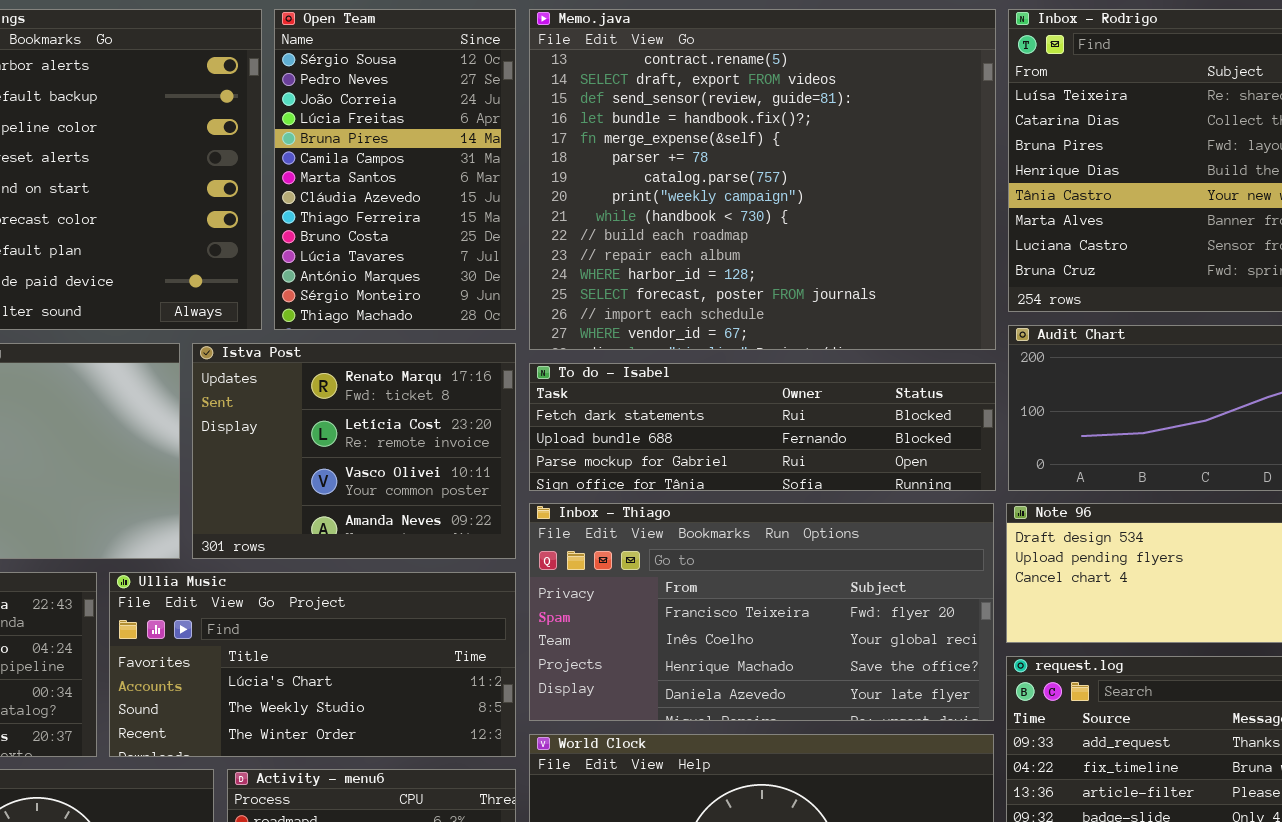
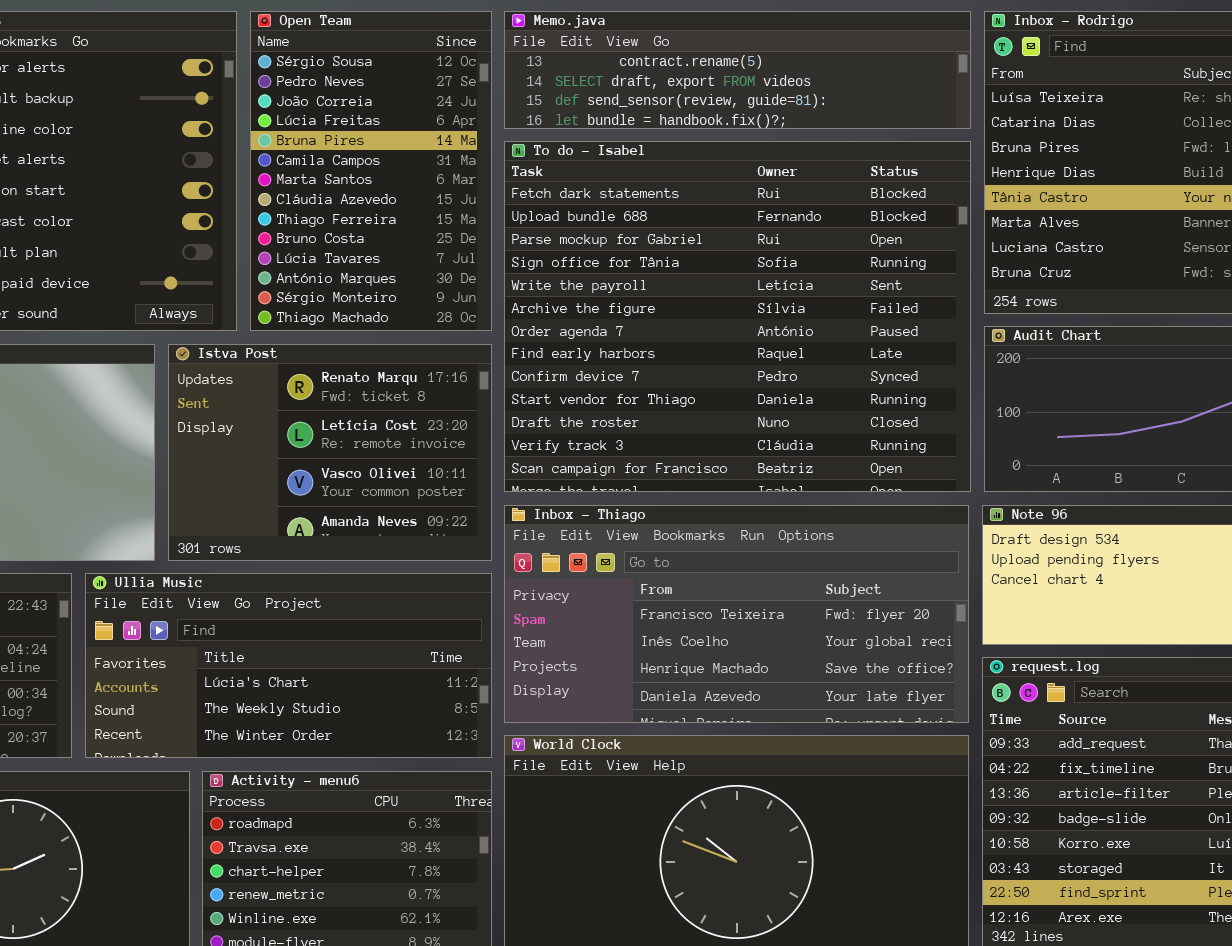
Memo.java: [529,9,996,350] -> [504,11,971,129], resized
To do - Isabel: [529,363,996,491] -> [504,141,971,492], resized

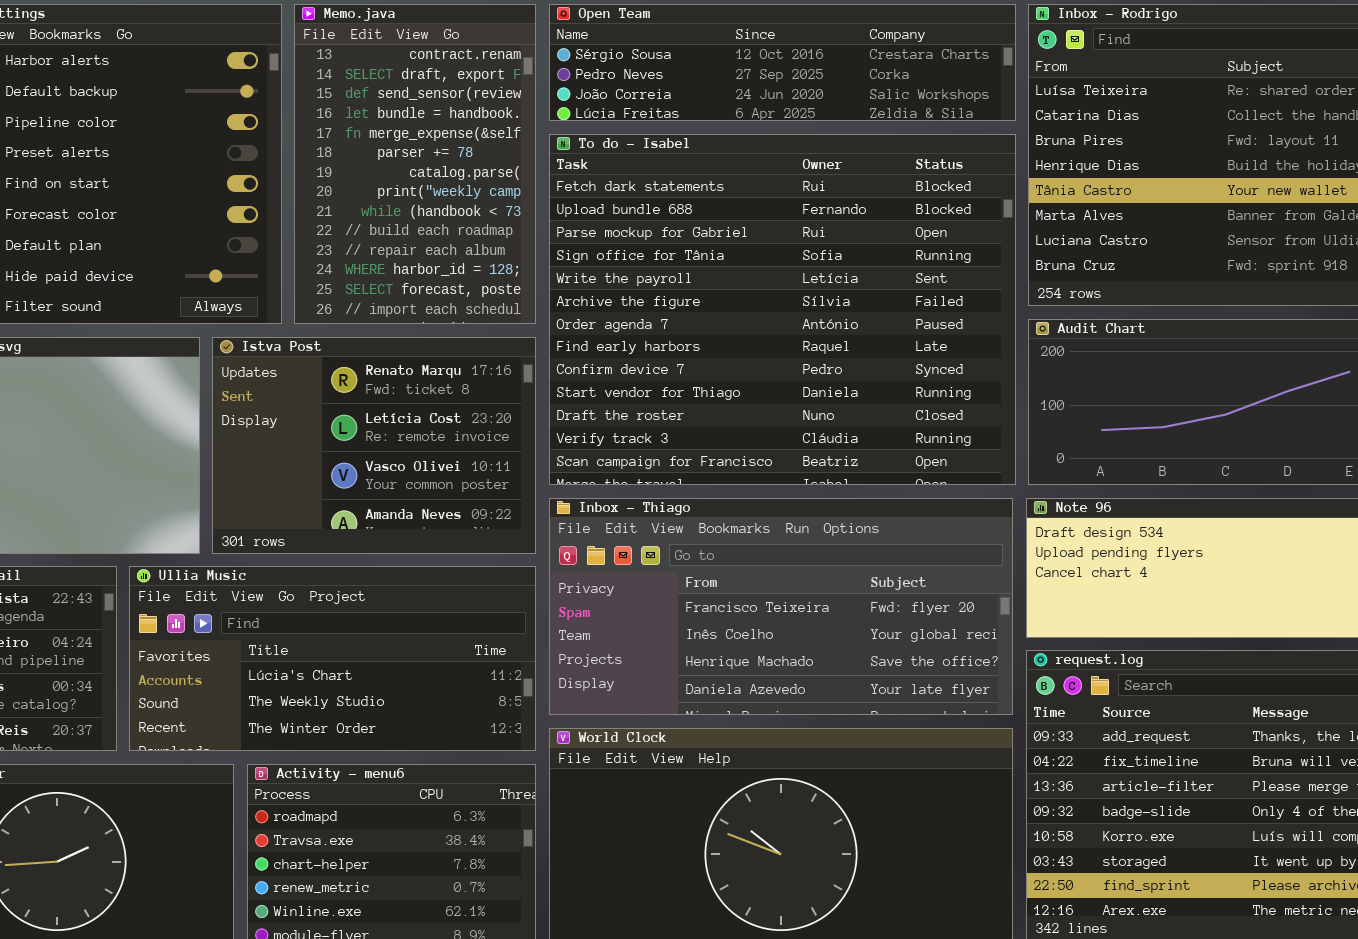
Open Team: [250,11,492,331] -> [549,4,1016,121], moved, resized
Memo.java: [504,11,971,129] -> [294,4,536,324], moved, resized

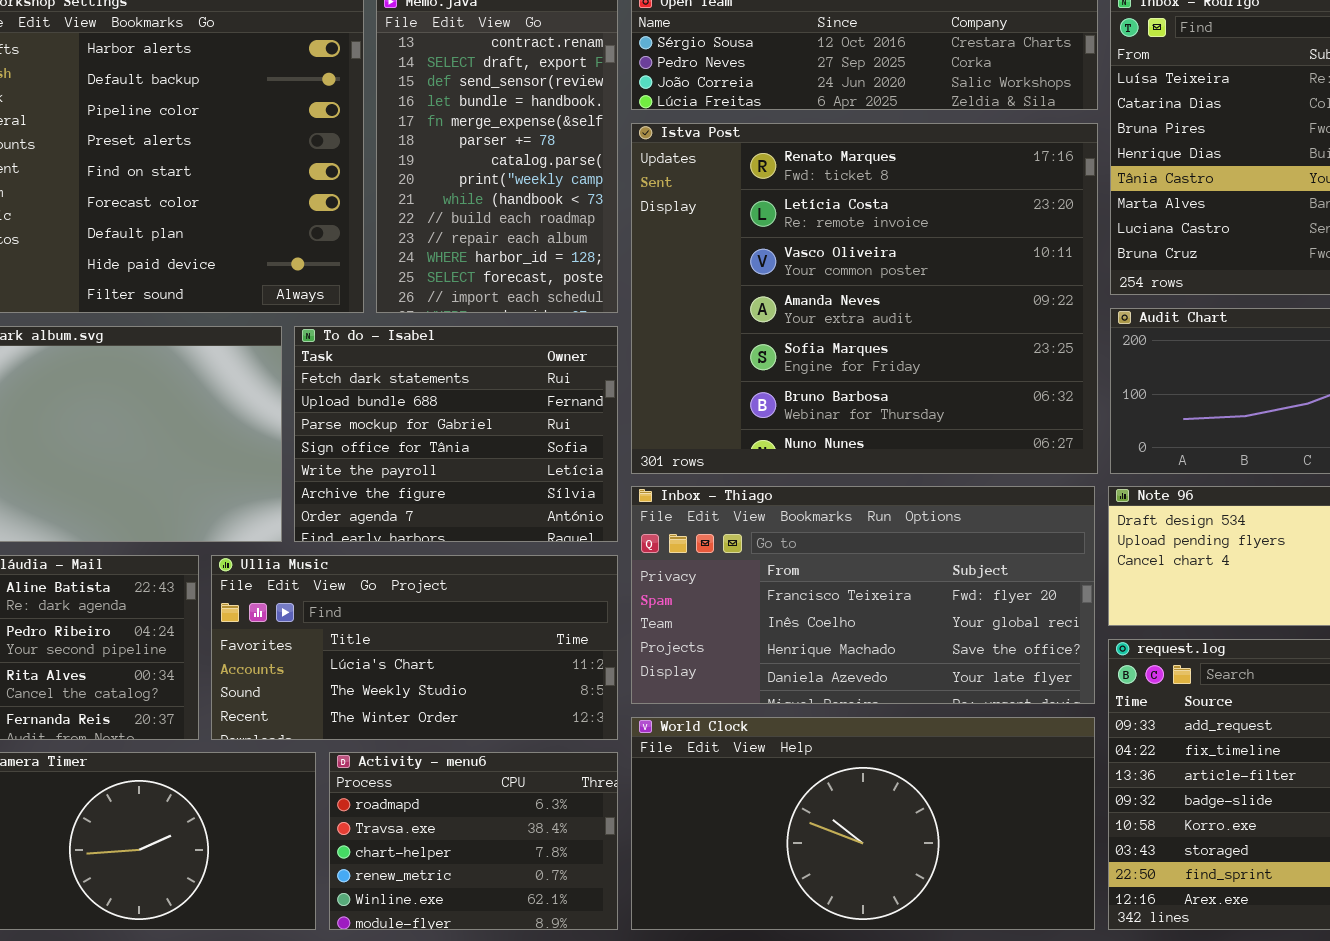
To do - Isabel: [549,134,1016,485] -> [294,326,618,542], moved, resized
Istva Post: [212,337,536,554] -> [631,123,1098,474], moved, resized

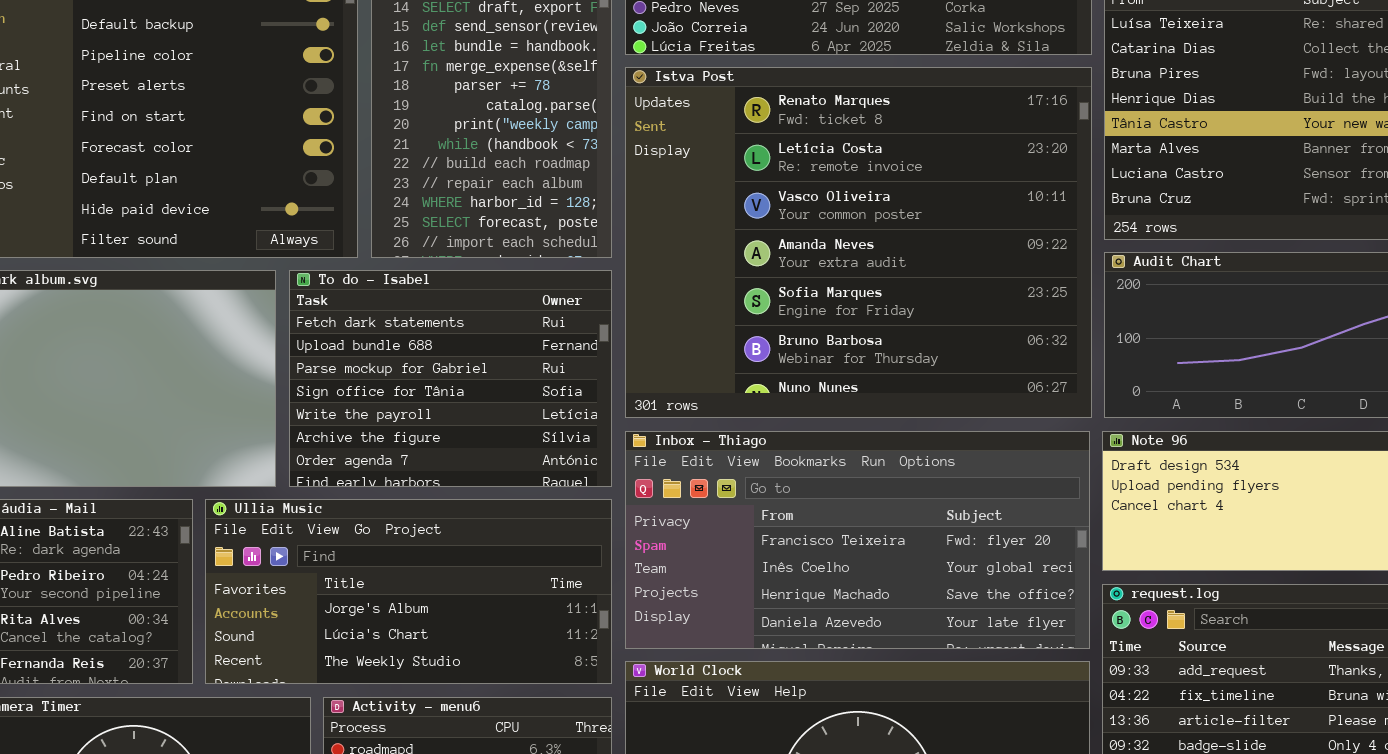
Ullia Music: [211,555,618,740] -> [205,499,612,684], scrolled up 1 row

